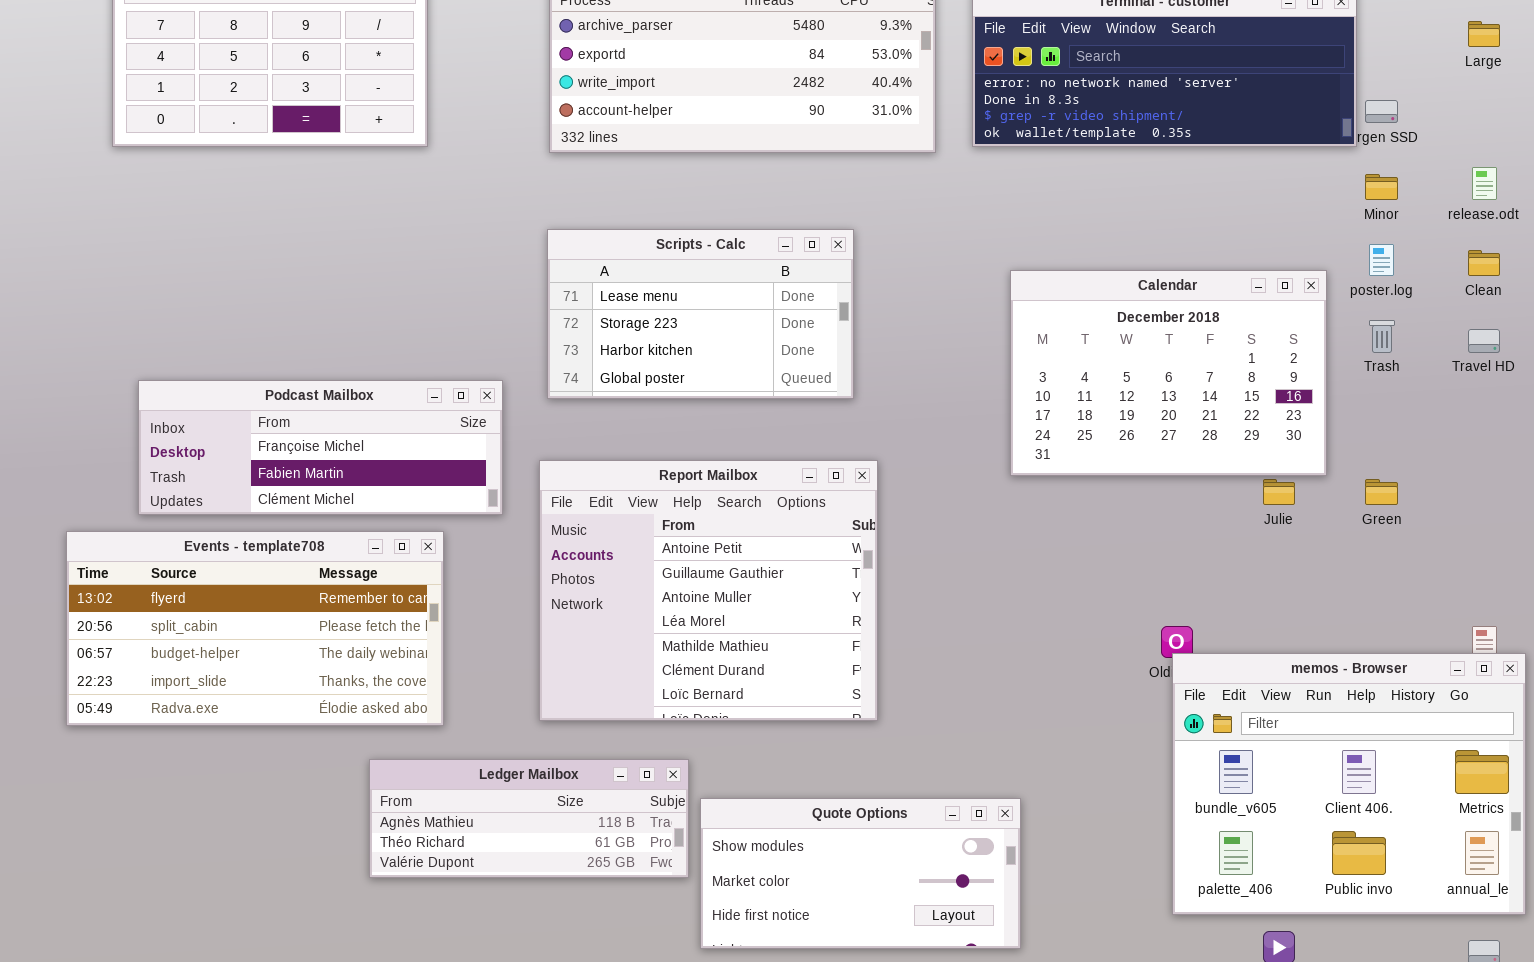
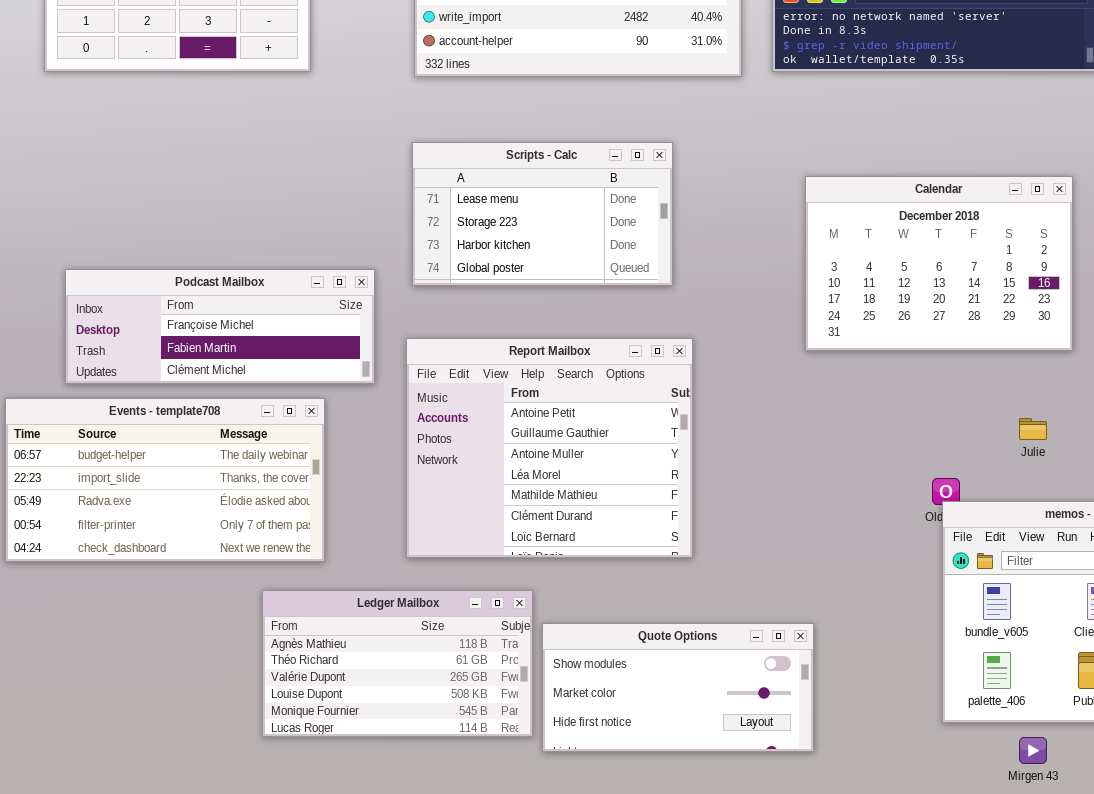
Julie: [1263,479,1295,505] -> [1019,418,1047,440], moved
Events - template708: [66,531,444,726] -> [5,398,325,562], scrolled down 2 rows
Ledger Mailbox: [369,759,689,878] -> [262,590,533,737], resized

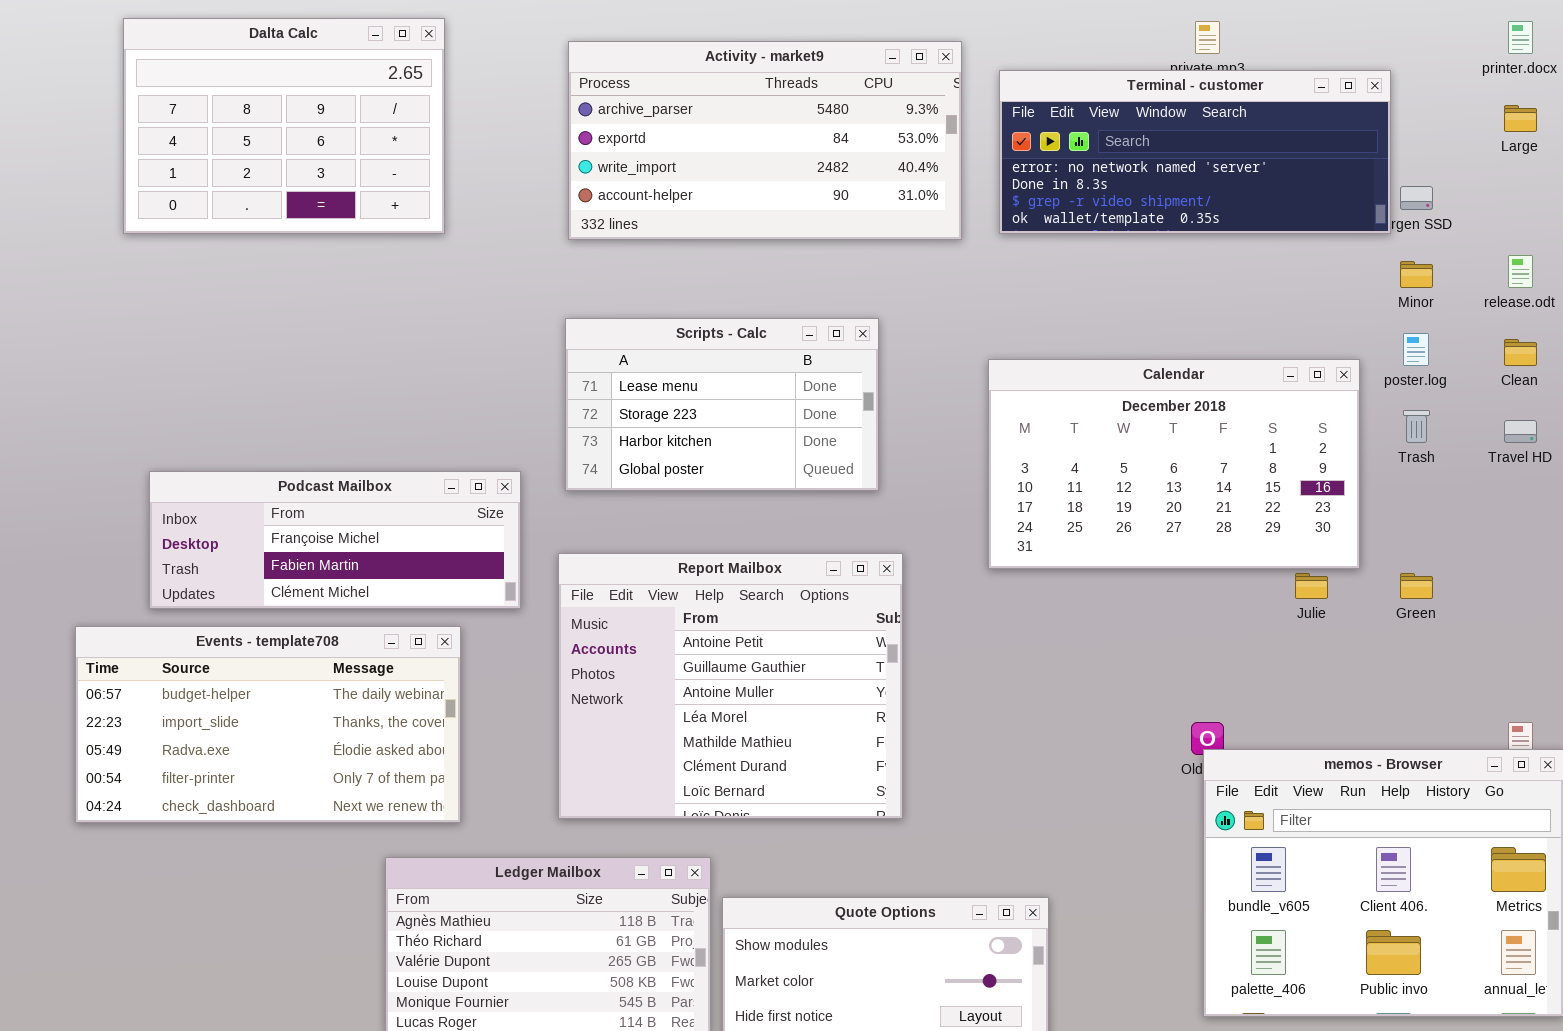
Calendar: [805,176,1073,351] -> [988,359,1360,569], resized
Julie: [1019,418,1047,440] -> [1295,573,1328,599], moved

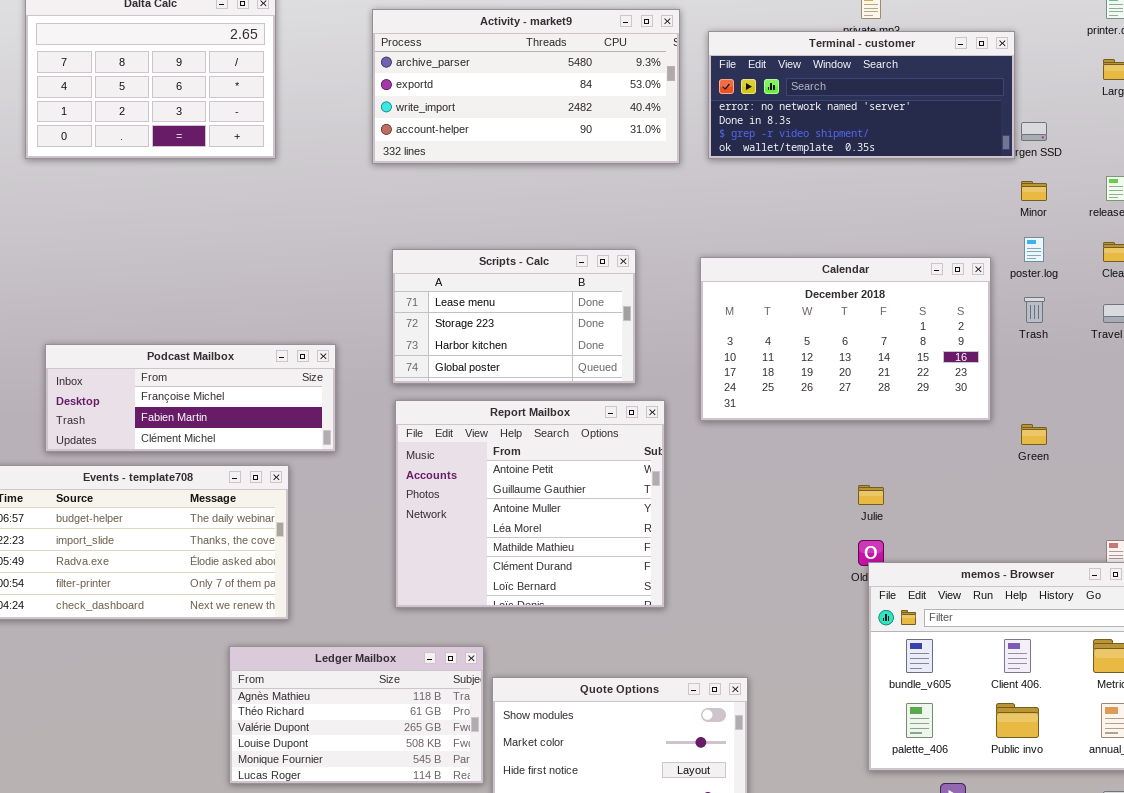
Scripts - Calc: [565,318,879,491] -> [392,249,636,384], moved
Report Mailbox: [558,553,903,819] -> [395,400,665,608], moved
Julie: [1295,573,1328,599] -> [858,485,884,505], moved

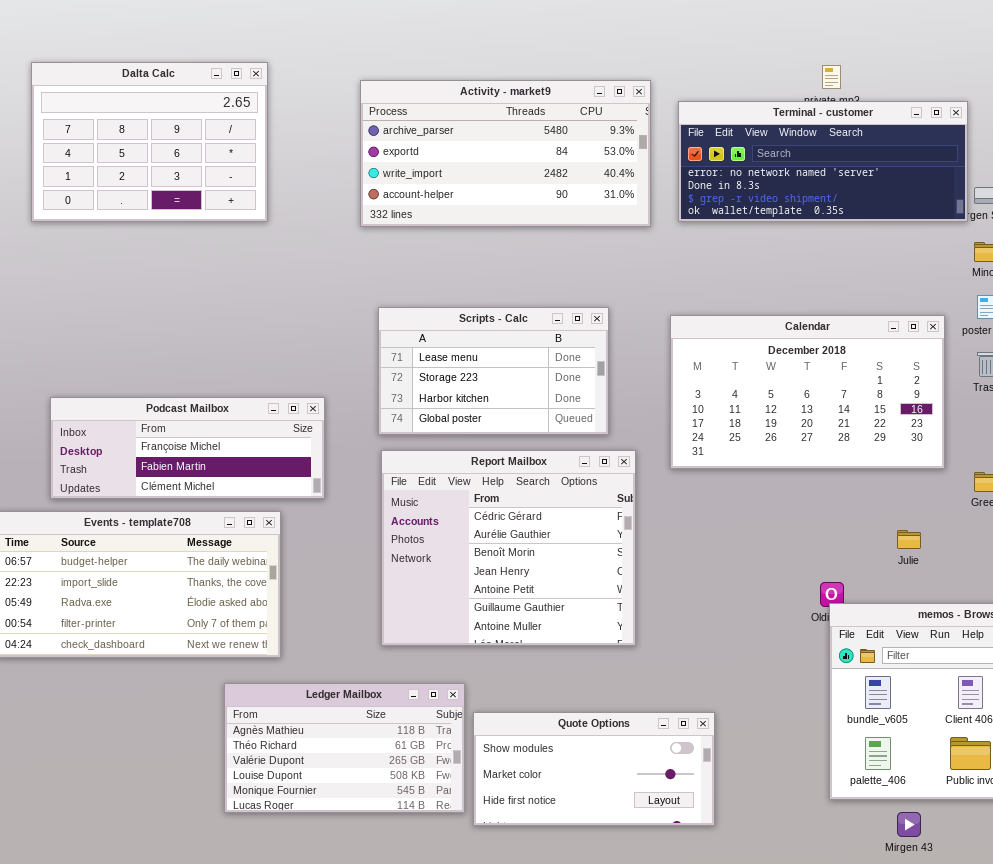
Report Mailbox: [395,400,665,608] -> [381,450,636,646], scrolled up 4 rows
Julie: [858,485,884,505] -> [897,530,921,549], moved

